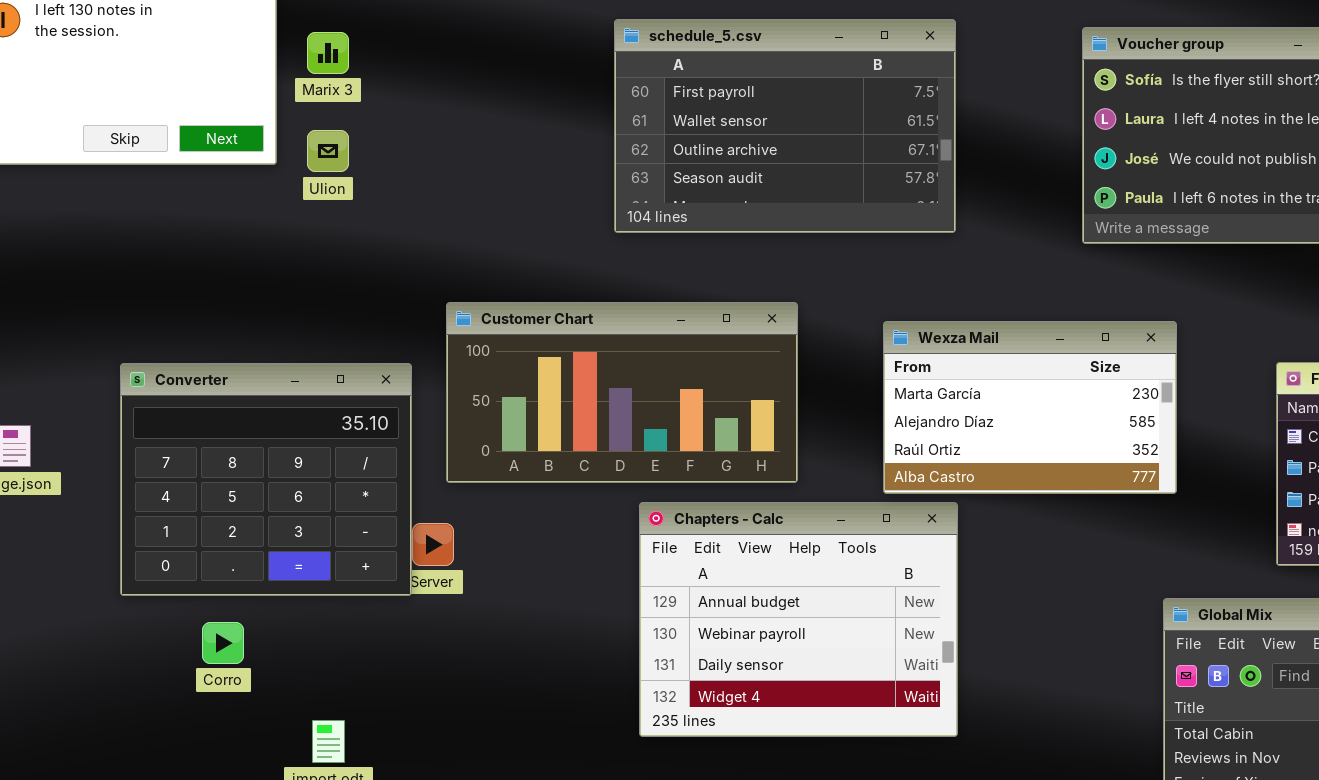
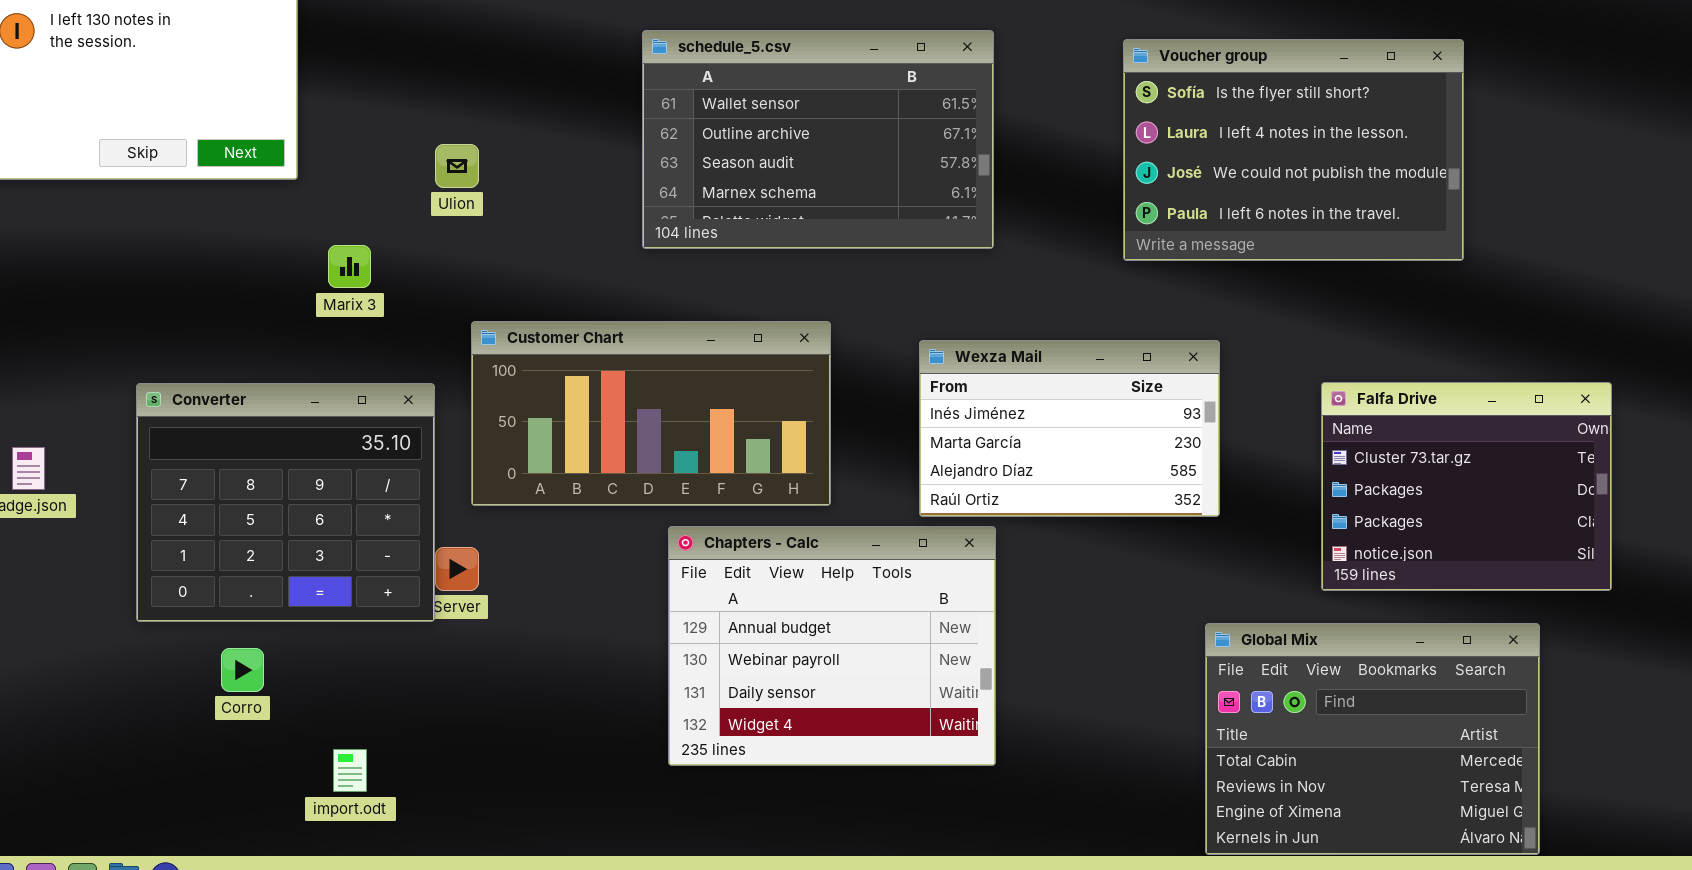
schedule_5.csv: [614,19,956,233] -> [642,30,994,249], scrolled down 1 row
Marix 3: [307,32,349,74] -> [328,245,371,288], moved
Ulion: [307,130,349,172] -> [435,144,479,188], moved
Wexza Mail: [883,321,1177,494] -> [919,340,1220,517], scrolled up 1 row

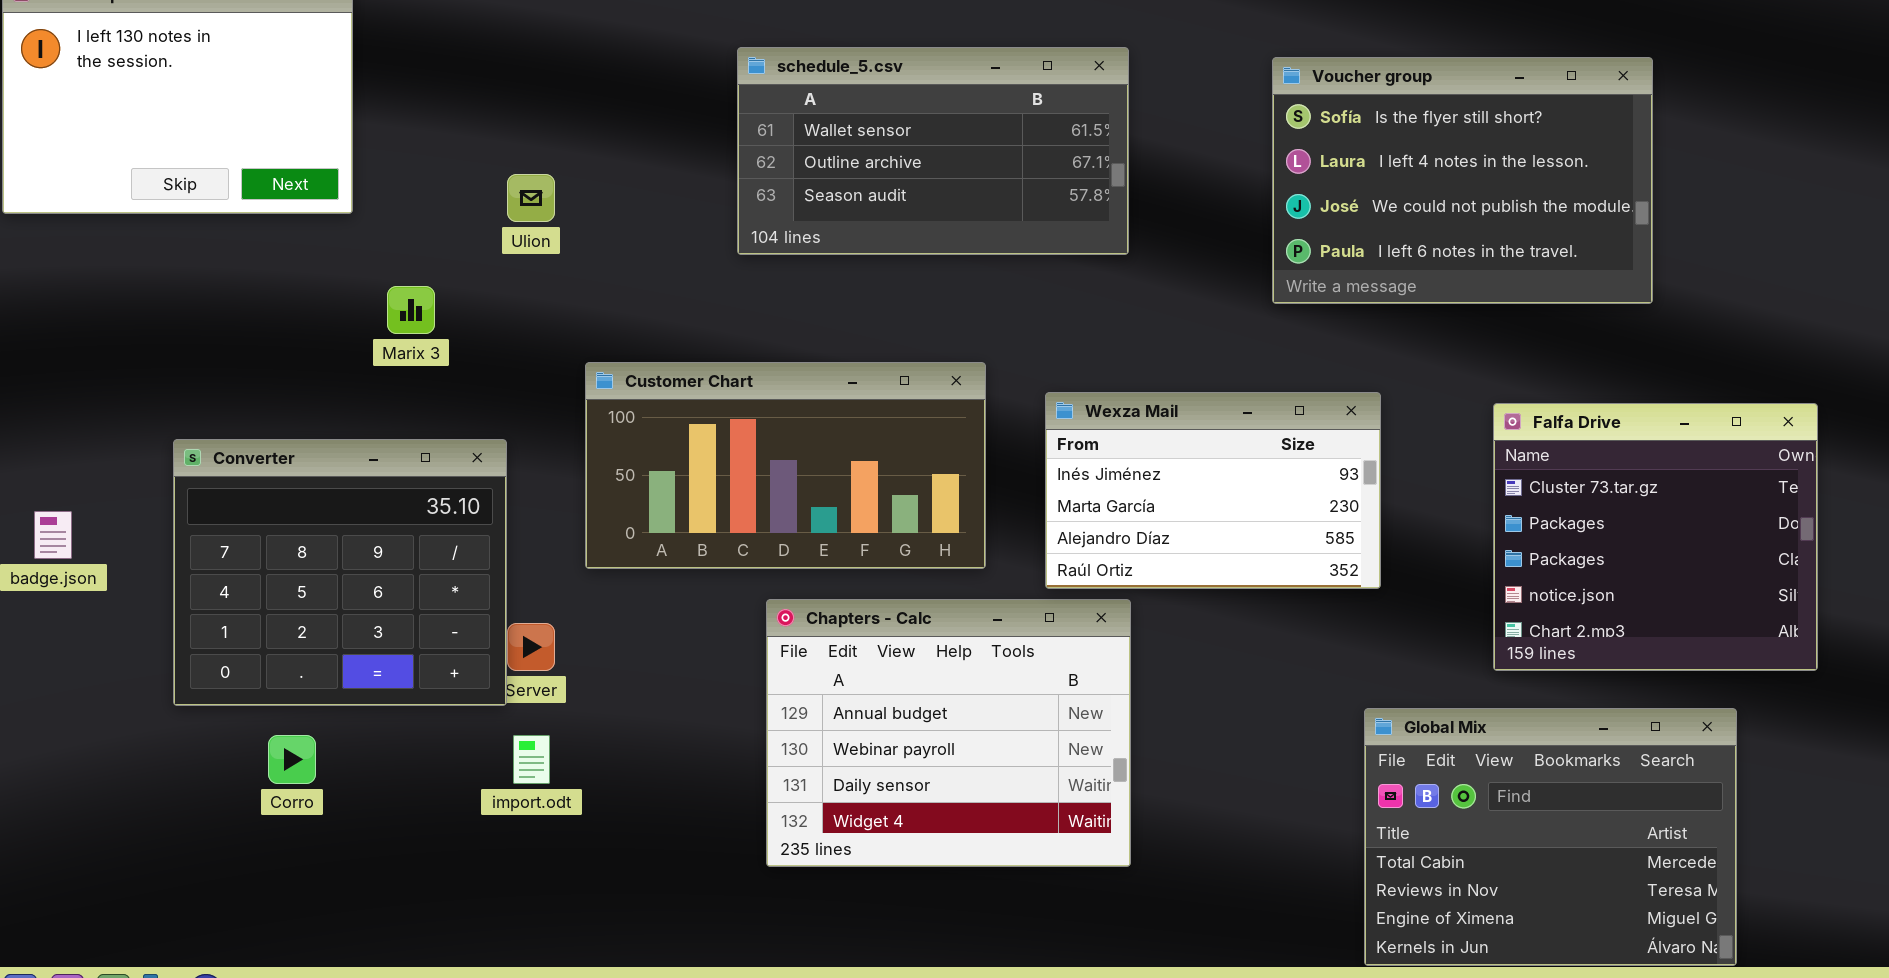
schedule_5.csv: [642,30,994,249] -> [737,47,1129,255], resized
Customer Chart: [471,321,831,506] -> [585,362,986,569], moved
Falfa Drive: [1321,382,1612,591] -> [1493,403,1818,671], resized
import.odt: [333,749,367,792] -> [513,735,550,784], moved

